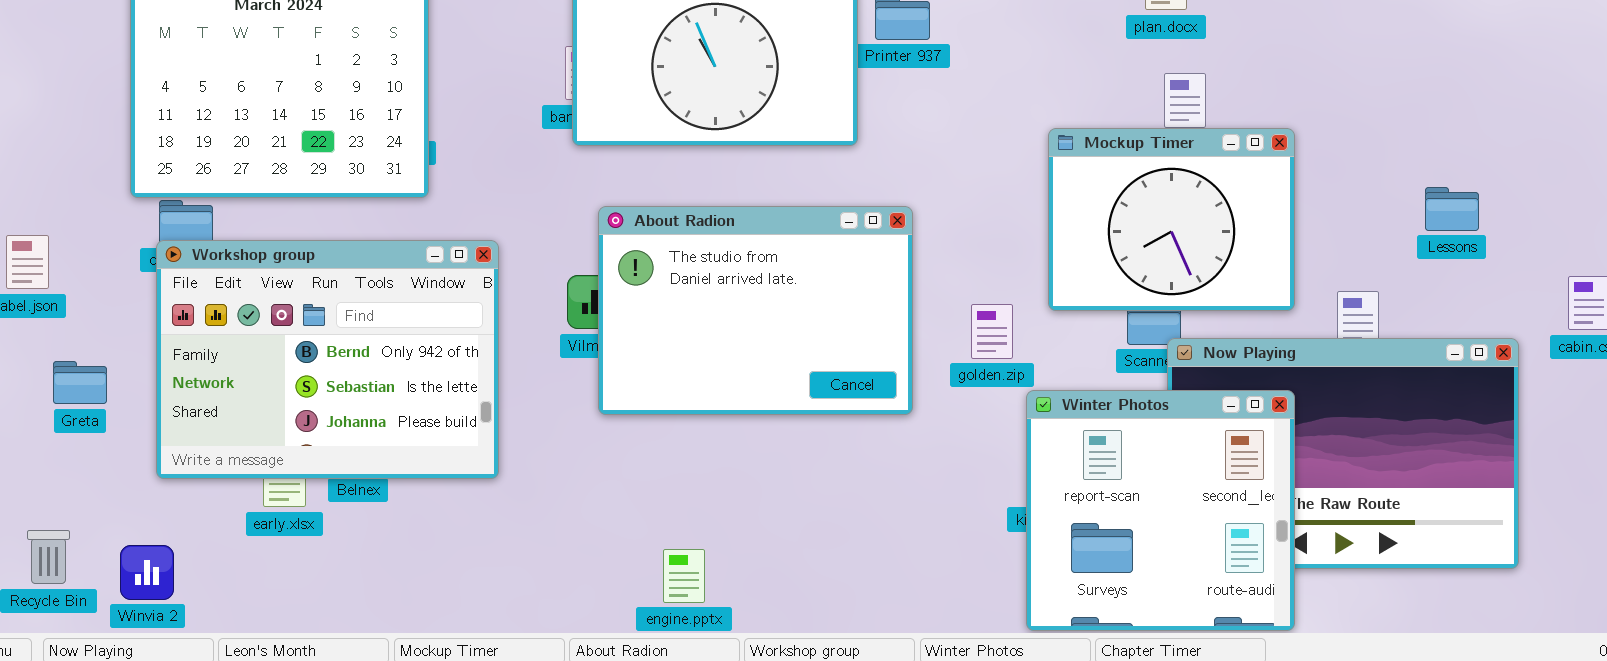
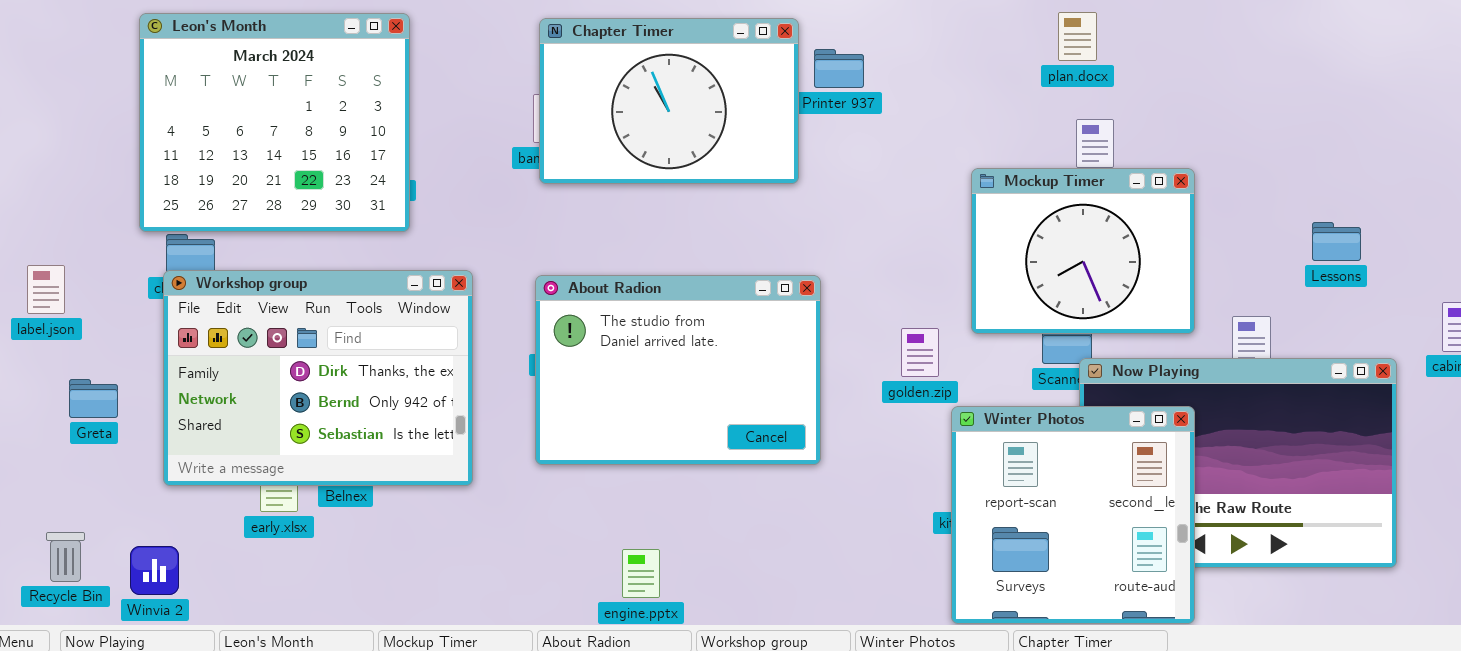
About Radion: [598,206,913,415] -> [535,275,821,465], moved
Workshop group: [156,240,499,479] -> [163,270,473,486], scrolled up 1 row

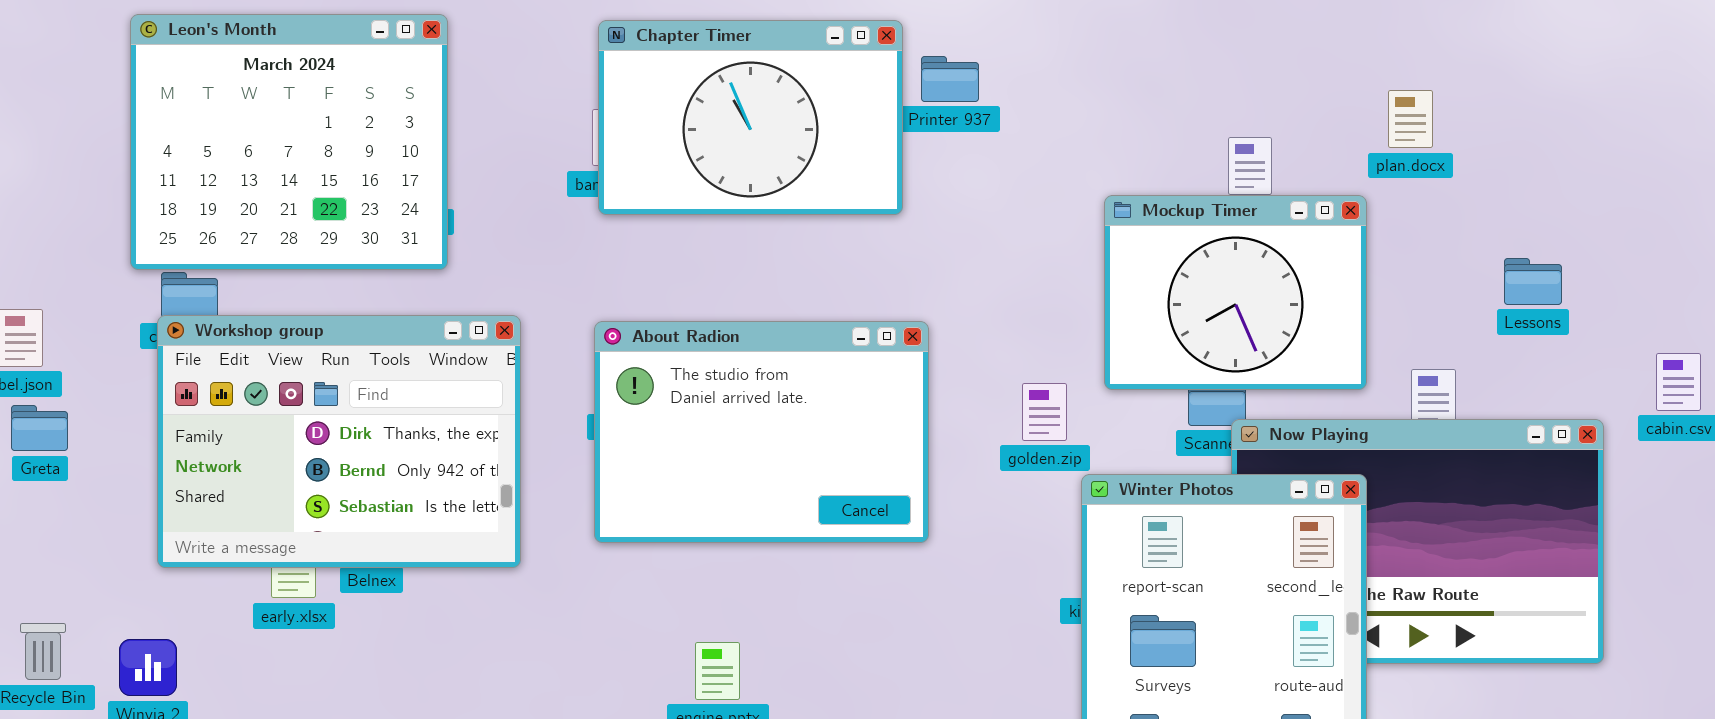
plan.docx: [1058,12,1097,61] -> [1388,90,1433,148], moved
Greta: [69,379,118,418] -> [11,405,68,451], moved

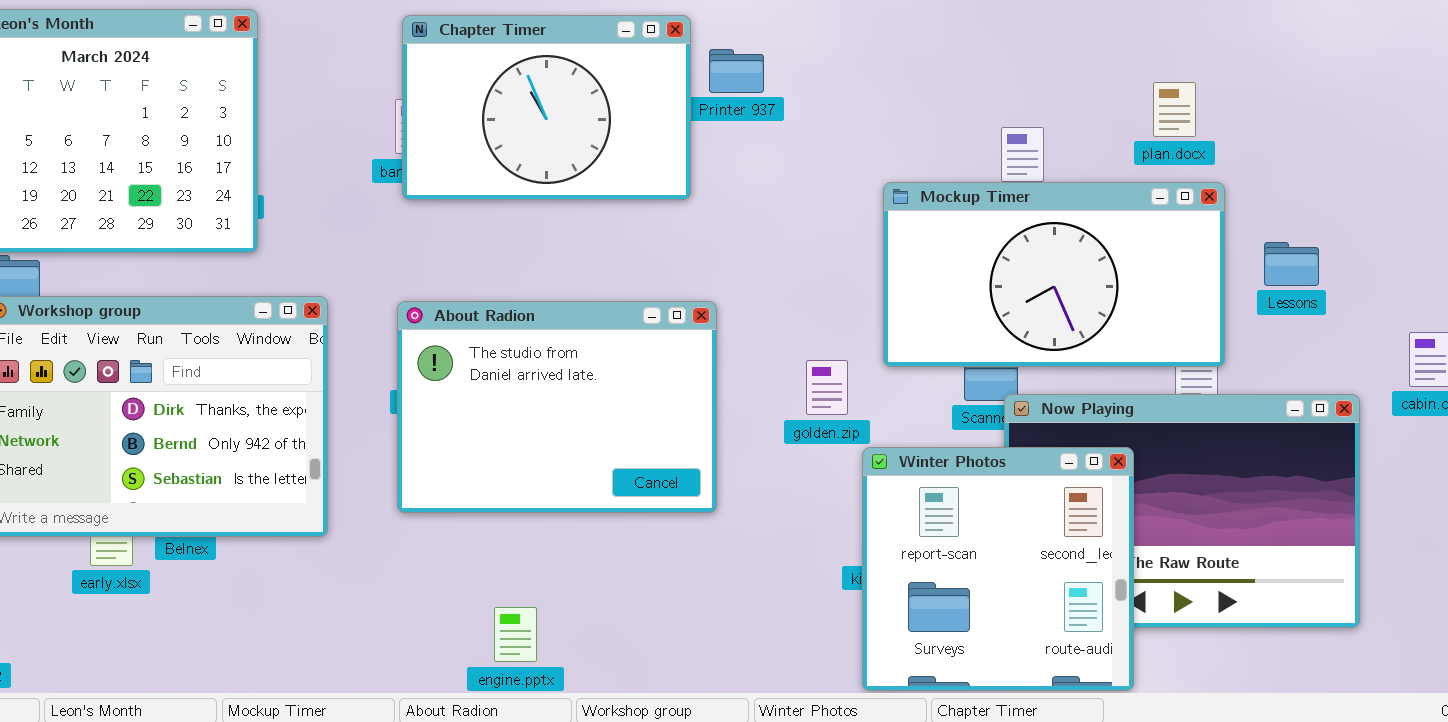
Mockup Timer: [1104,195,1367,390] -> [883,182,1225,367], resized

